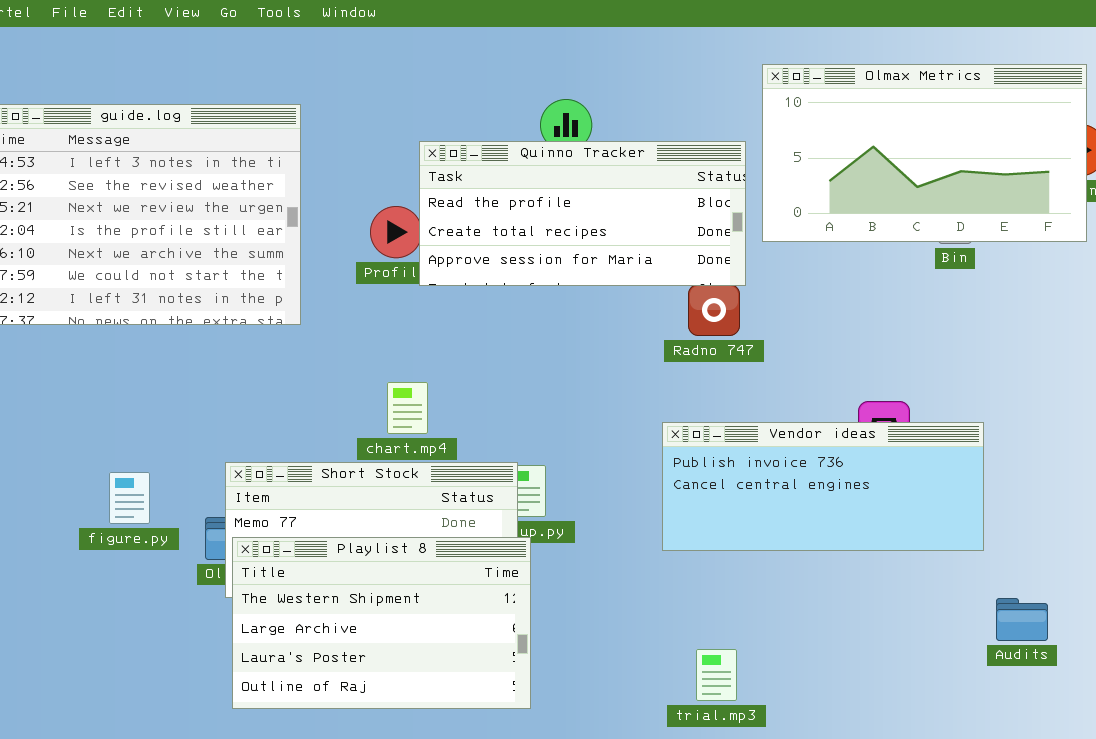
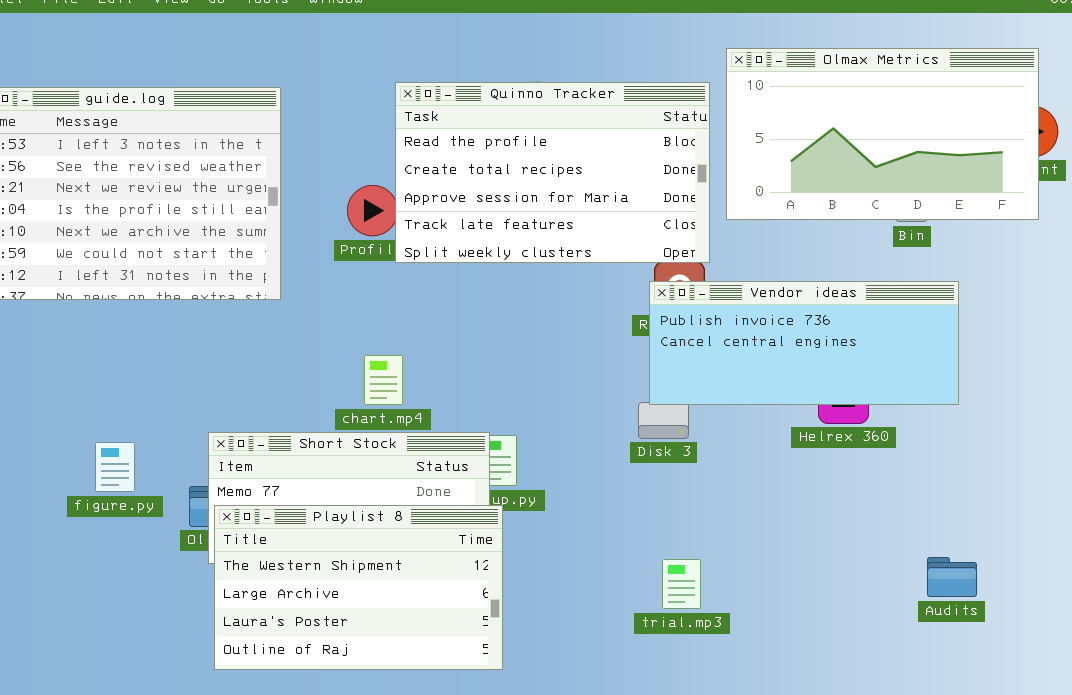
Quinno Tracker: [419,141,746,286] -> [395,82,710,263], resized
Vendor ideas: [662,422,984,551] -> [649,281,959,405], moved
Audits: [996,598,1048,641] -> [927,557,977,597], moved
trial.mp3: [696,649,737,701] -> [662,559,701,609], moved

